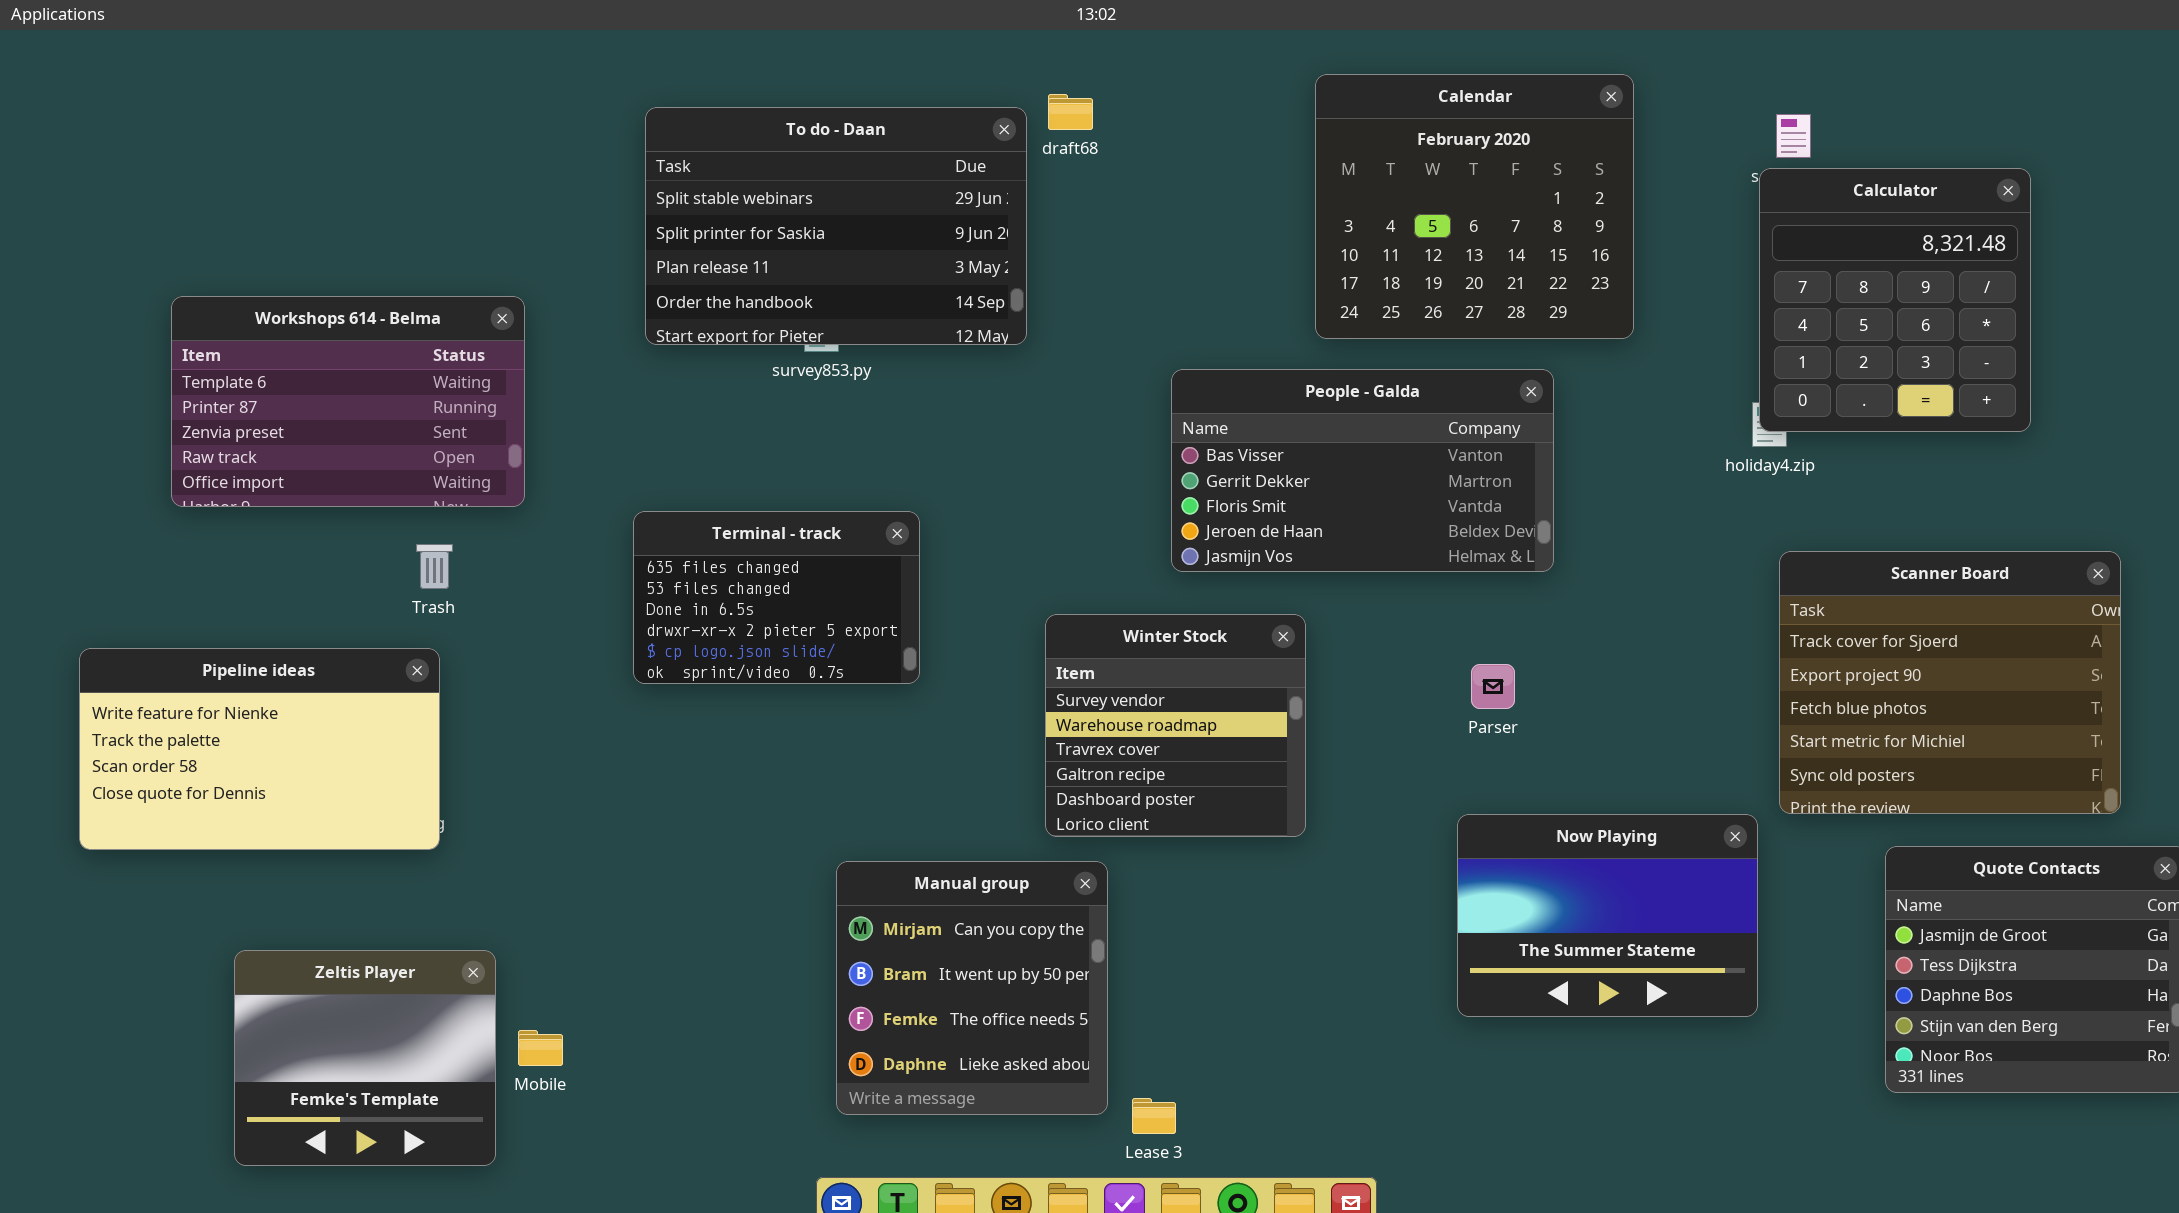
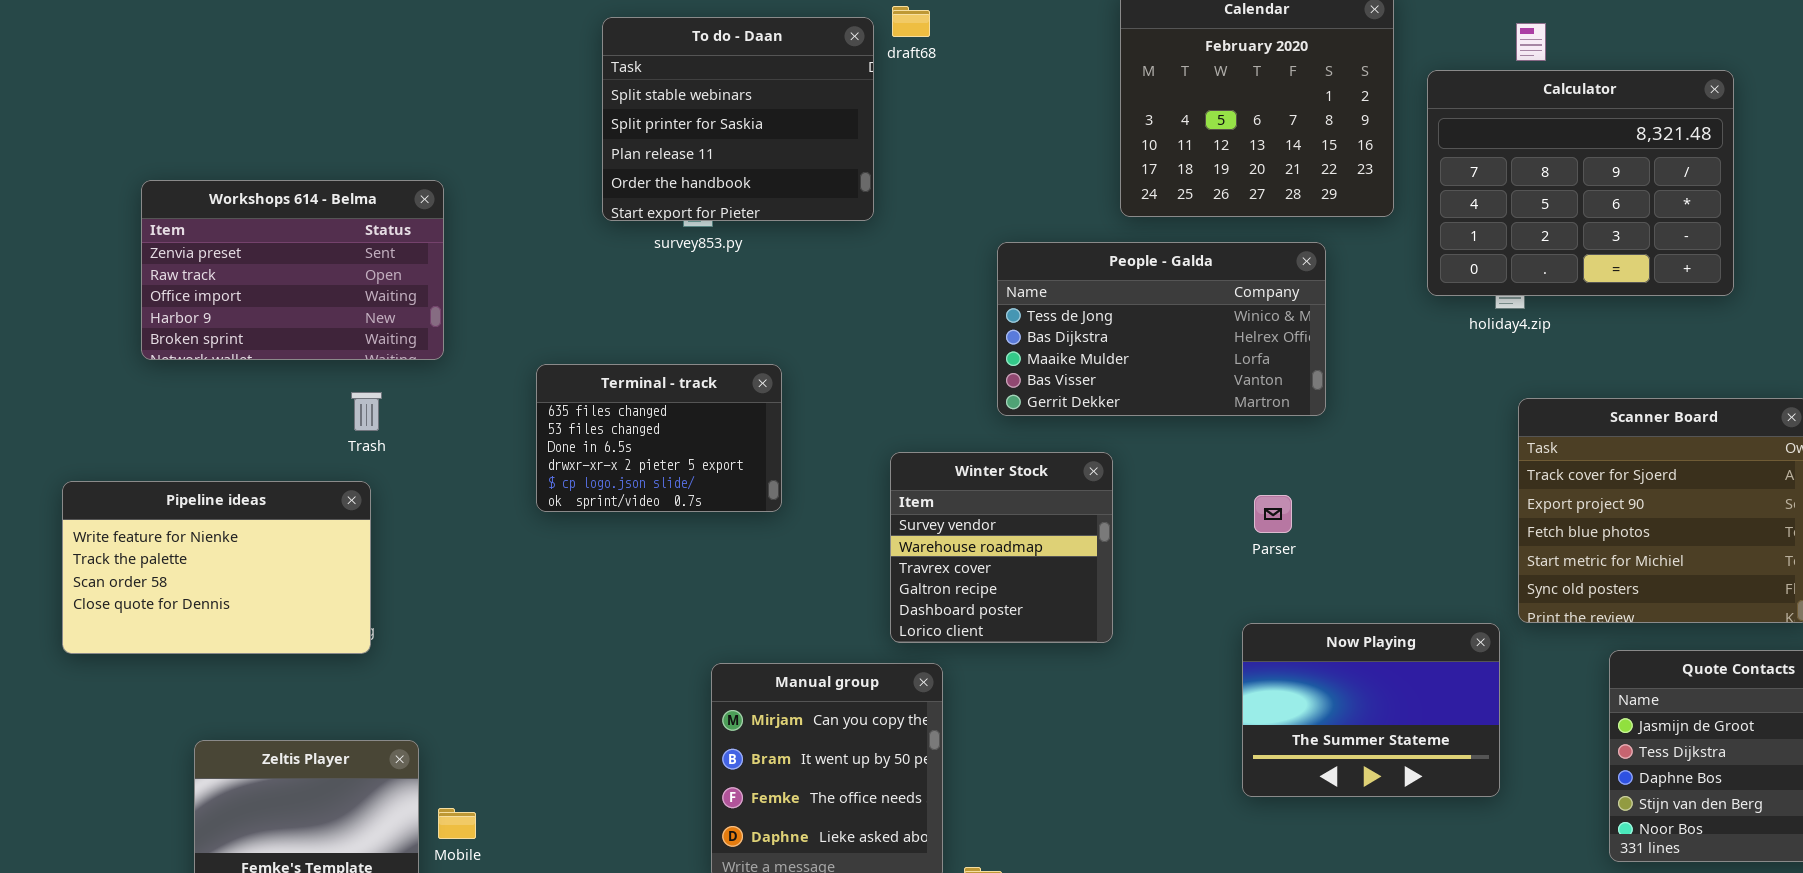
To do - Daan: [645,107,1027,345] -> [602,17,874,221], resized
Calculator: [1759,168,2031,432] -> [1427,70,1734,296], resized
Workshops 614 - Belma: [171,296,525,507] -> [141,180,444,360], scrolled down 2 rows
People - Galda: [1171,369,1554,572] -> [997,242,1326,416], scrolled up 3 rows

